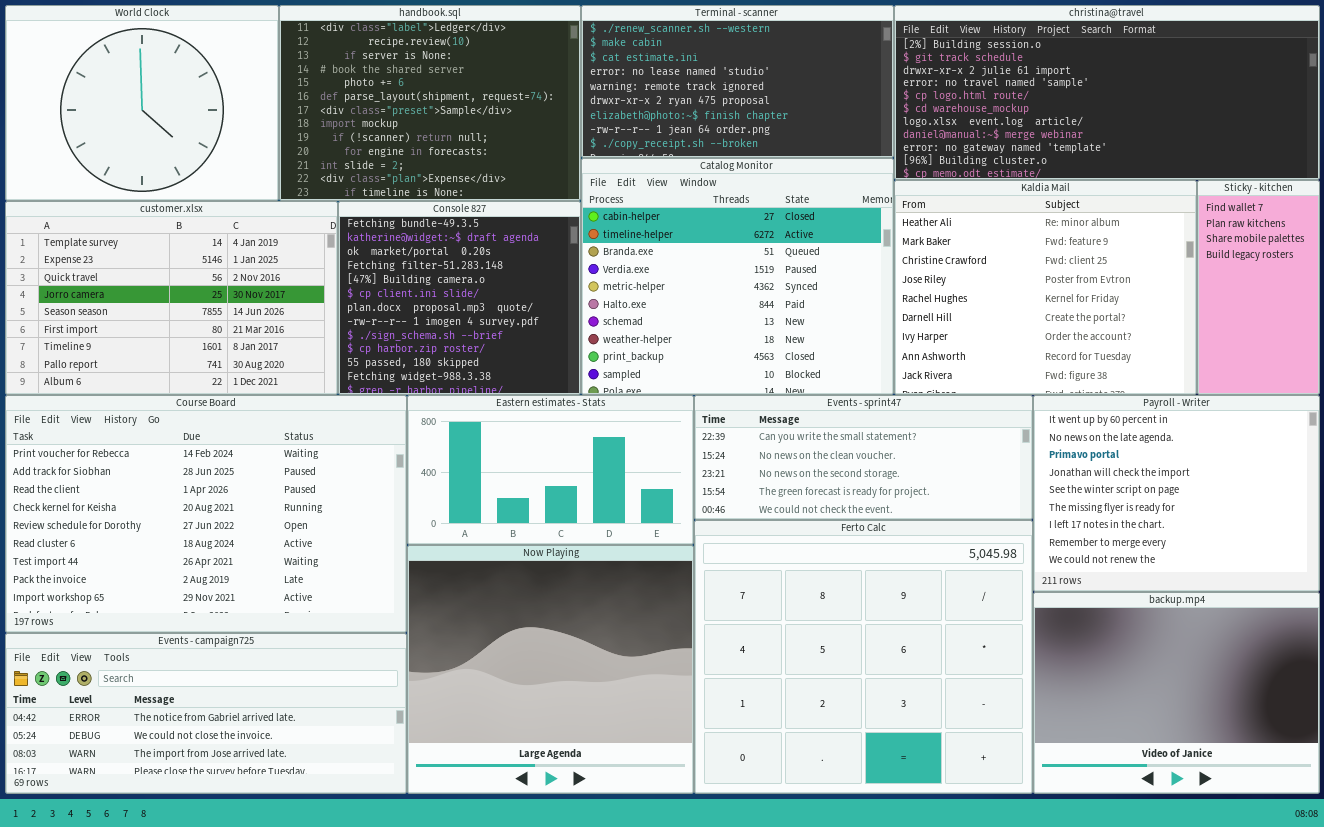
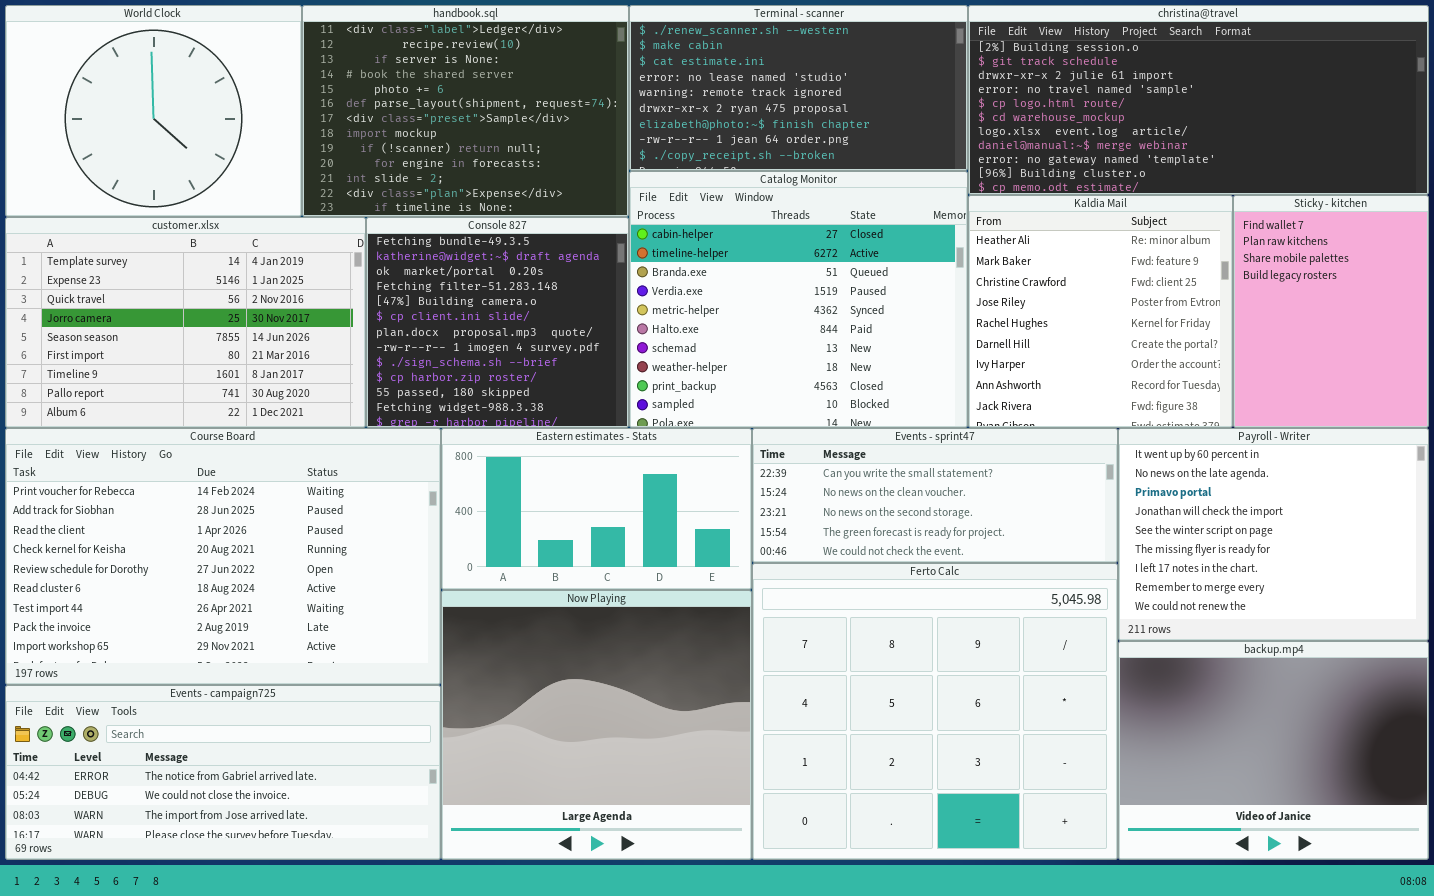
Kaldia Mail: [894,180,1197,395] -> [968,195,1233,428], resized
Sticky - kitchen: [1197,180,1320,395] -> [1233,195,1429,428], resized

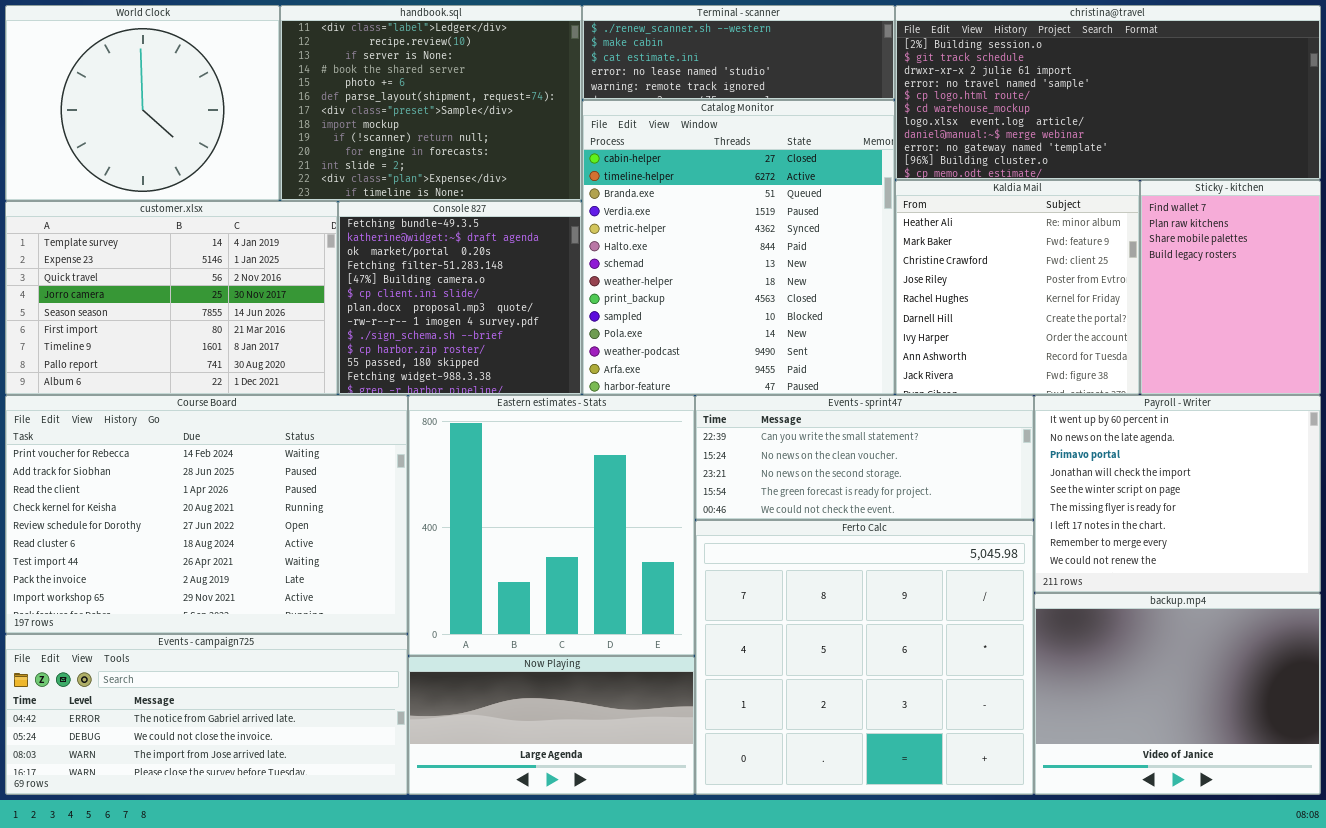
Terminal - scanner: [629,5,968,171] -> [582,5,895,100], resized
Catalog Monitor: [629,171,968,428] -> [582,100,895,395], resized
Eastern estimates - Stats: [441,428,752,590] -> [408,395,695,656], resized
Now Playing: [441,590,752,860] -> [408,656,695,795], resized

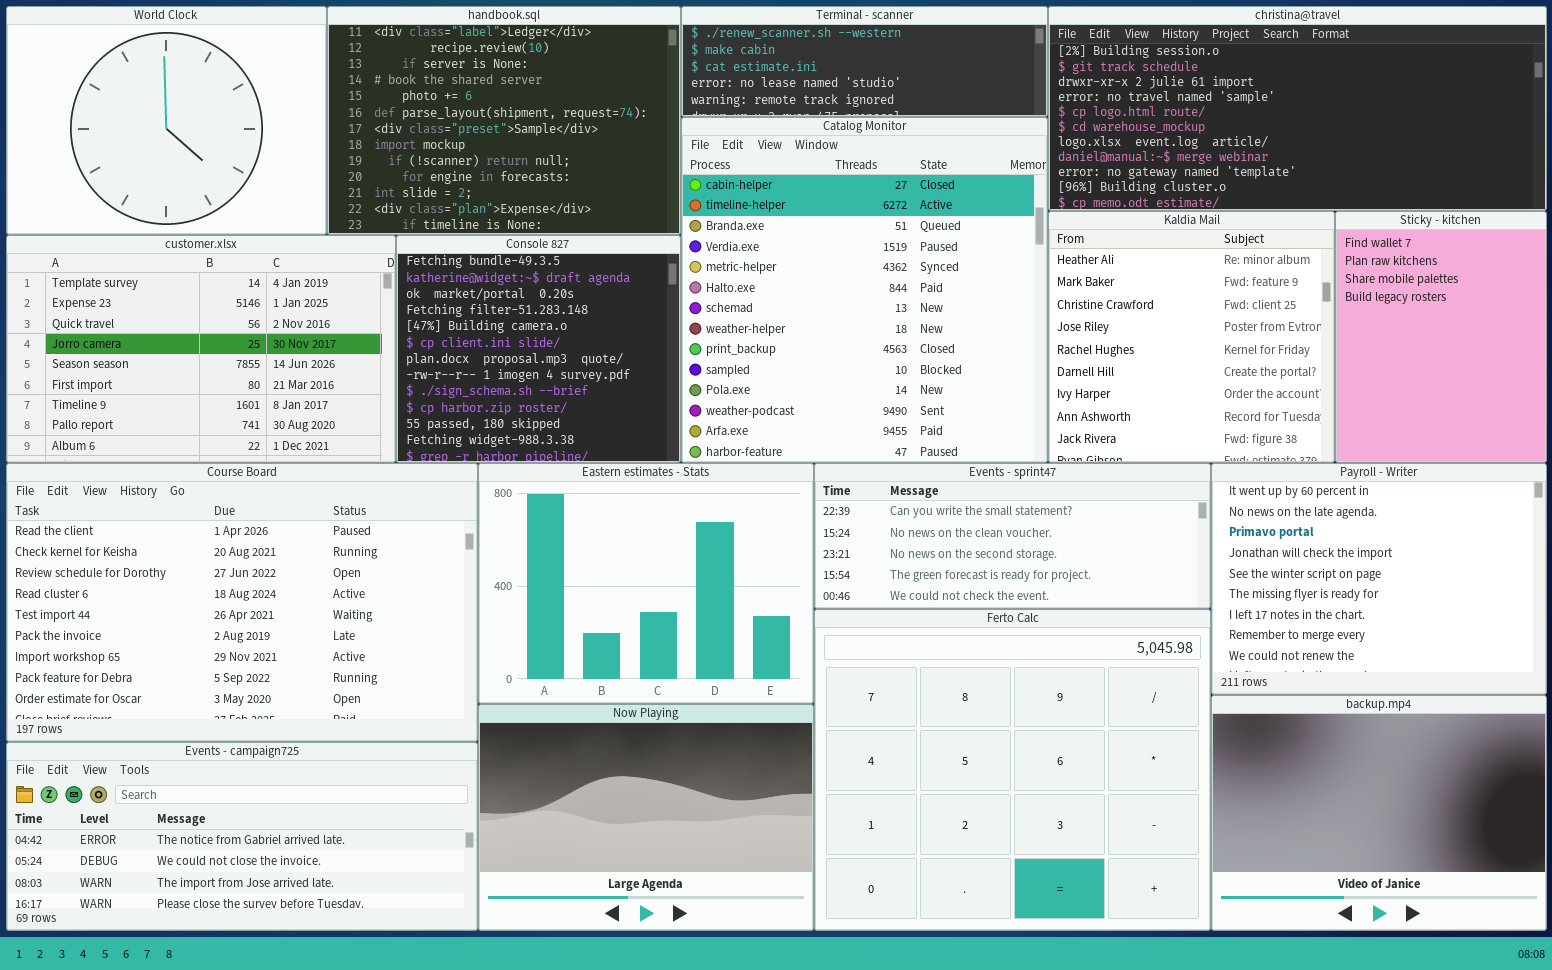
Course Board: [5,395,408,634] -> [6,463,478,742], scrolled down 2 rows
Eastern estimates - Stats: [408,395,695,656] -> [478,463,814,704], resized
Now Playing: [408,656,695,795] -> [478,704,814,931], resized

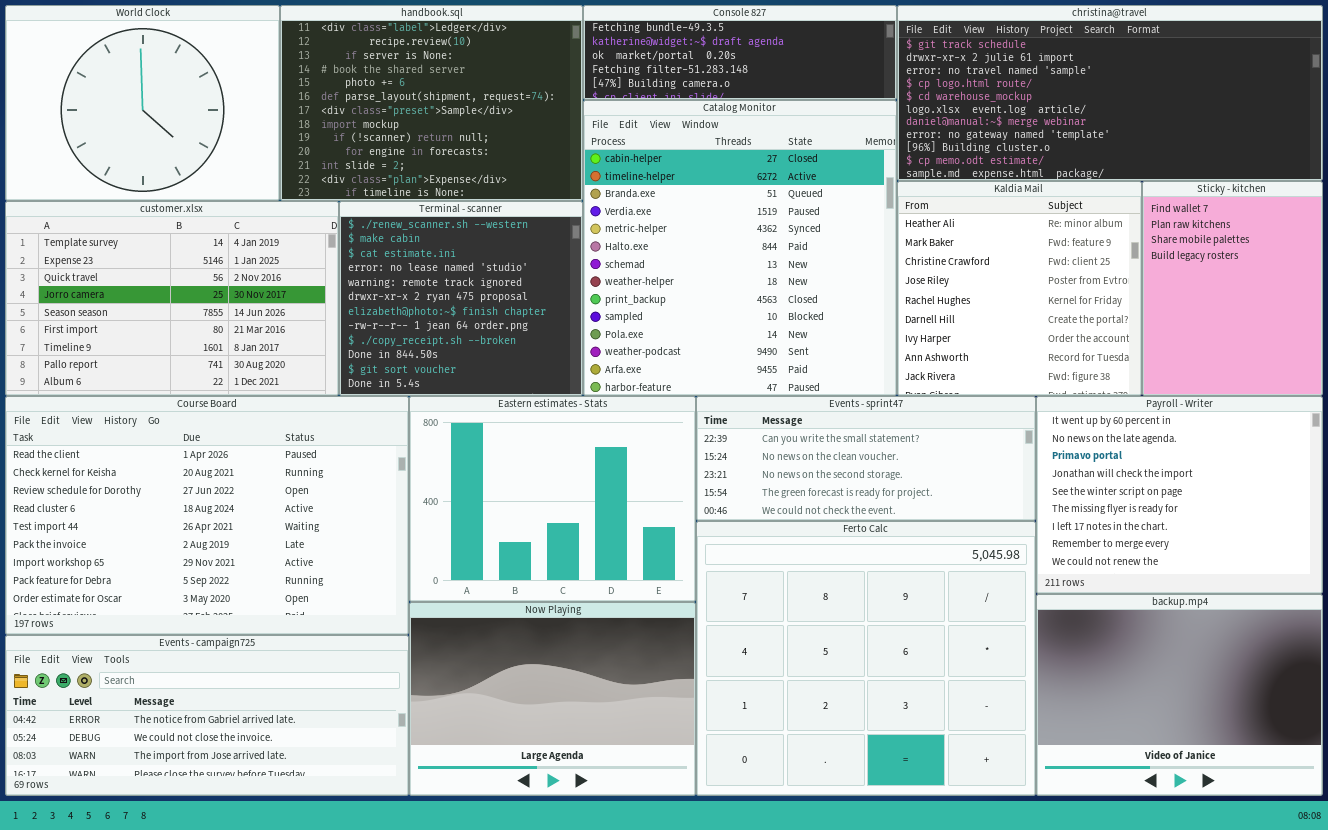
Terminal - scanner: [681,6,1048,117] -> [339,201,583,396], moved, resized
christina@travel: [1048,6,1547,211] -> [897,5,1323,181], scrolled down 1 row
Console 827: [396,235,681,463] -> [583,5,897,100], moved, resized

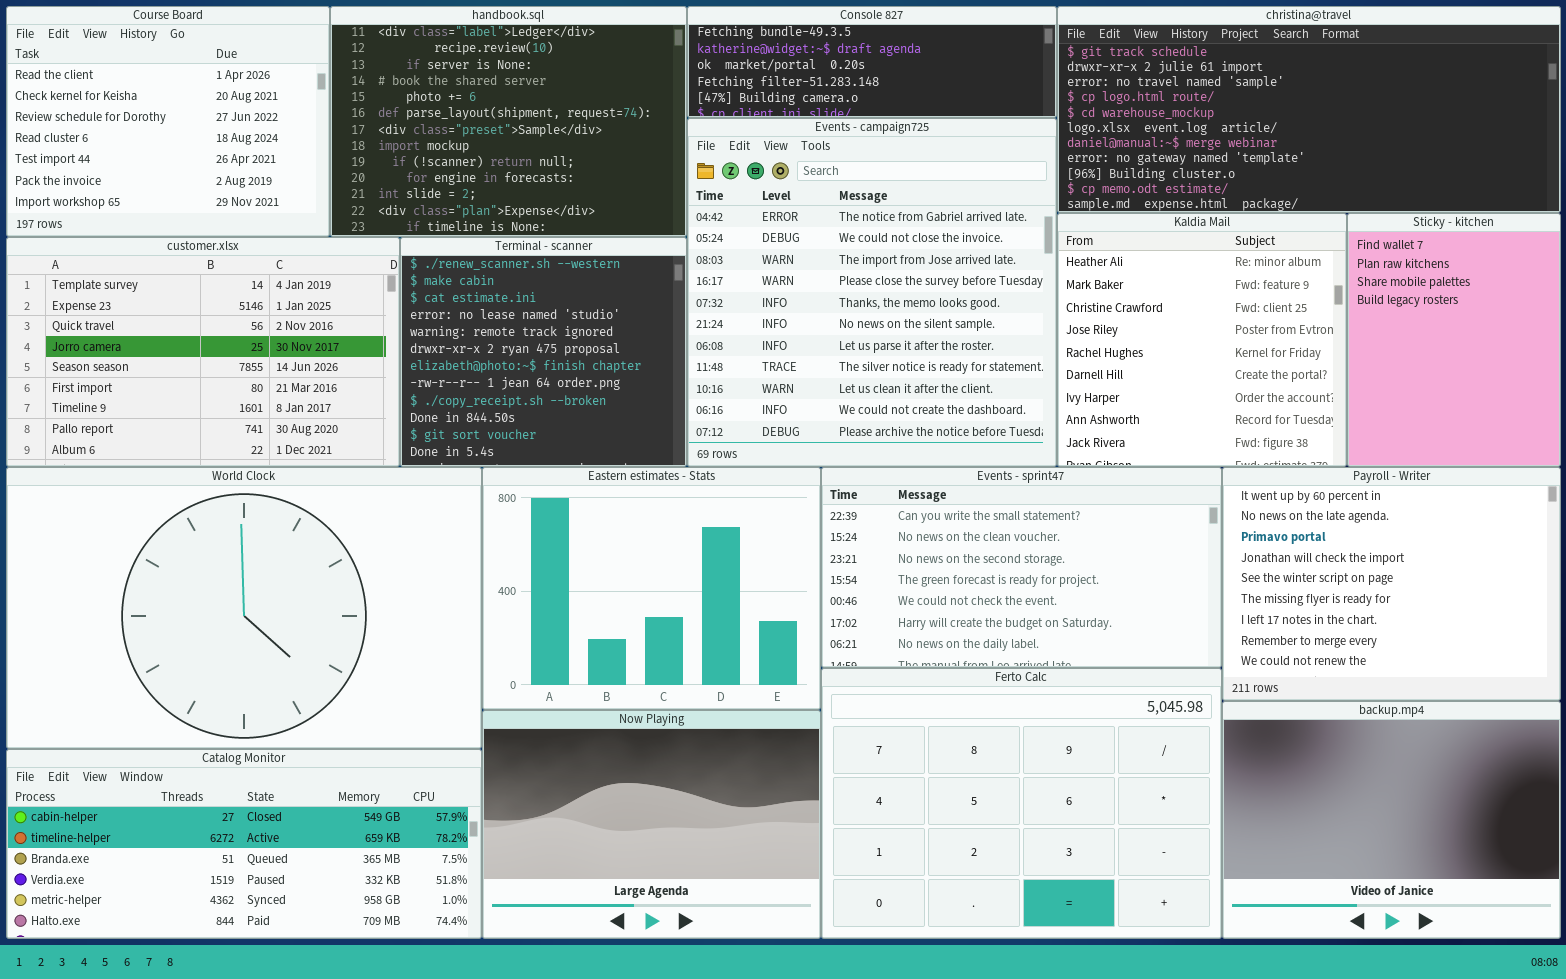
World Clock: [5,5,280,201] -> [6,467,482,749], moved, resized
Catalog Monitor: [583,100,897,396] -> [6,749,482,939], moved, resized
Course Board: [5,396,409,635] -> [6,6,330,237], moved, resized
Events - sprint47: [696,396,1036,521] -> [821,467,1222,668], resized
Ferto Calc: [696,521,1036,796] -> [821,668,1222,939], resized
Events - campaign725: [5,635,409,796] -> [687,118,1057,467], moved, resized

